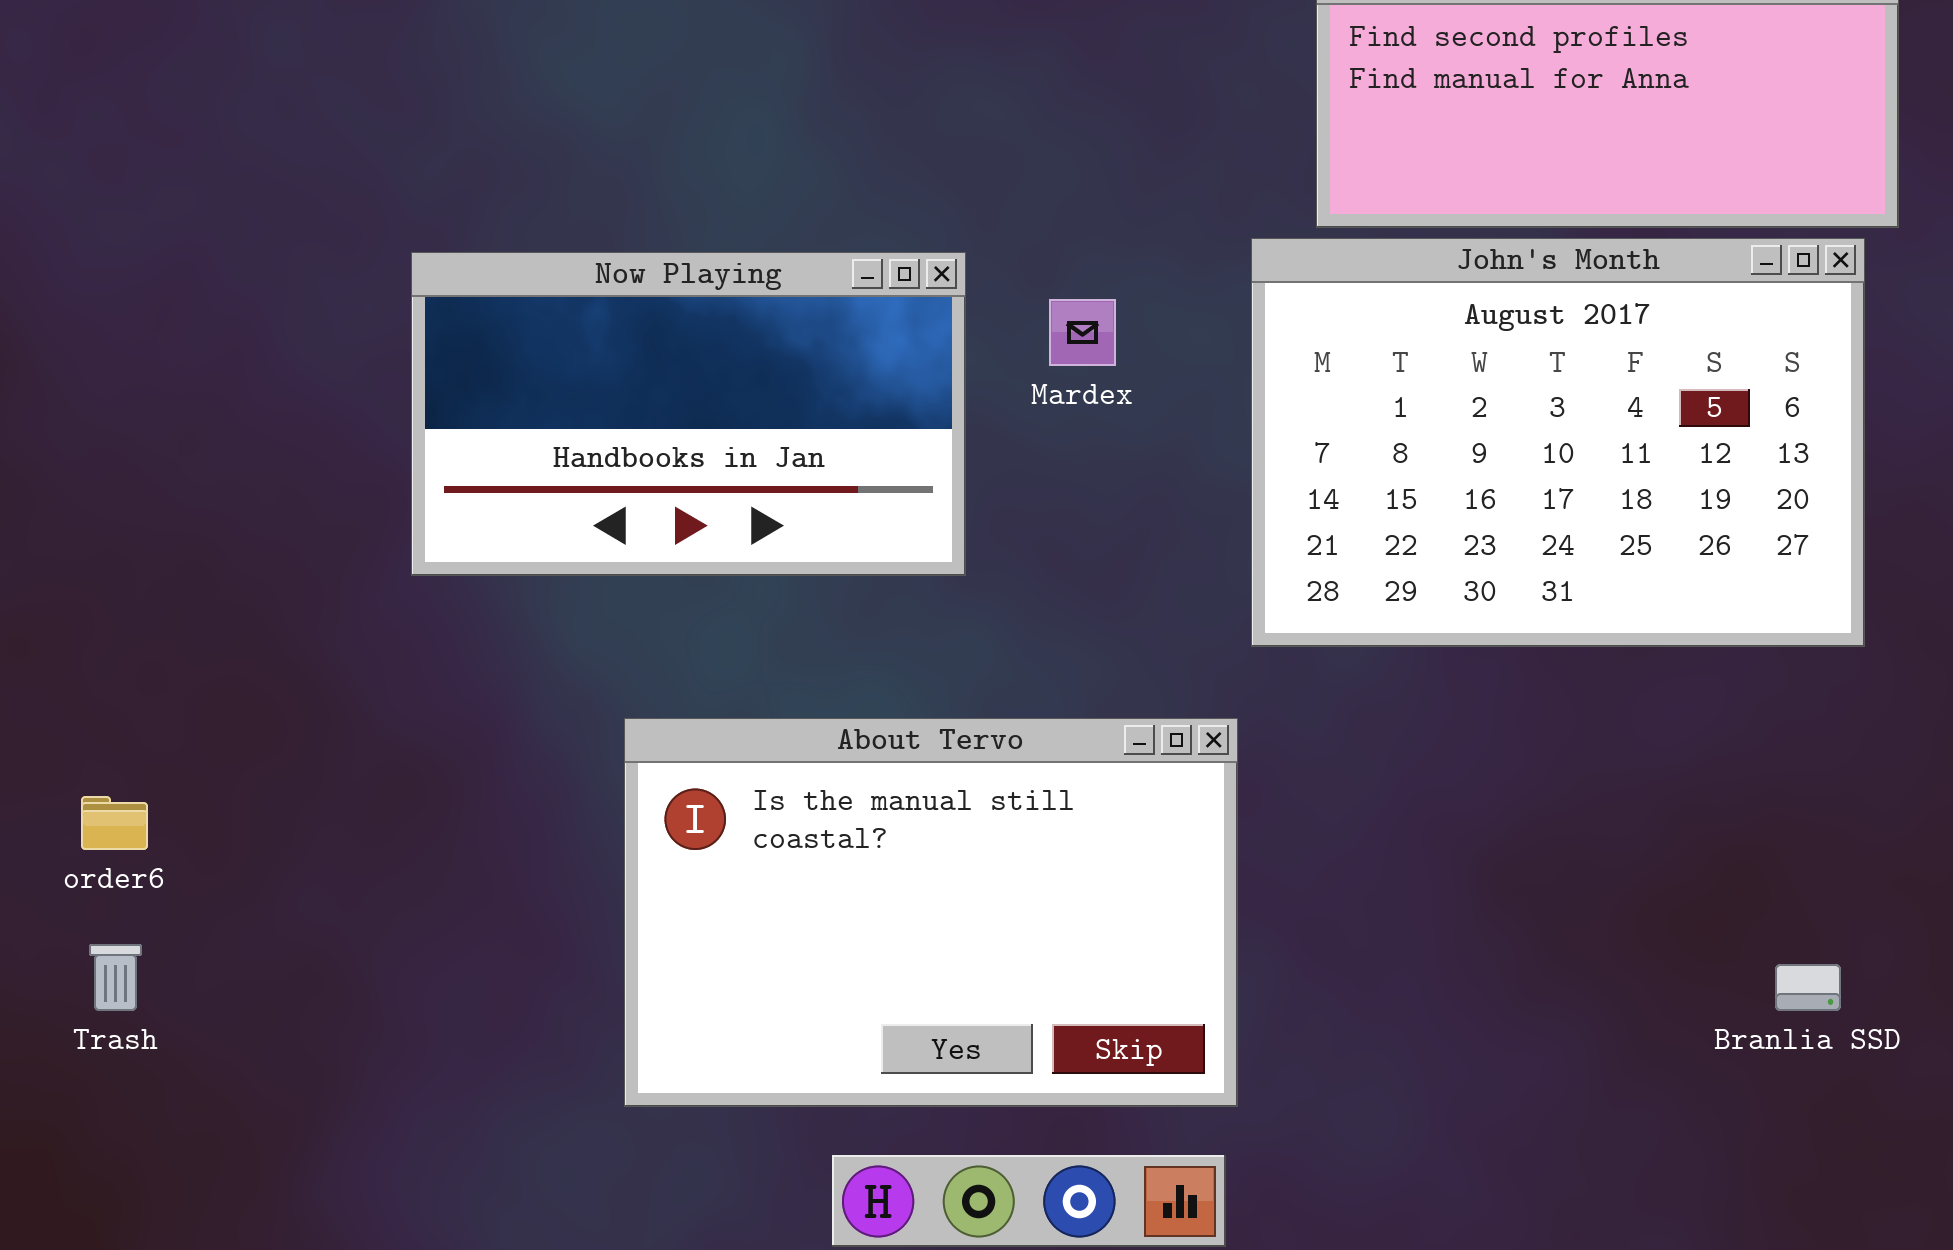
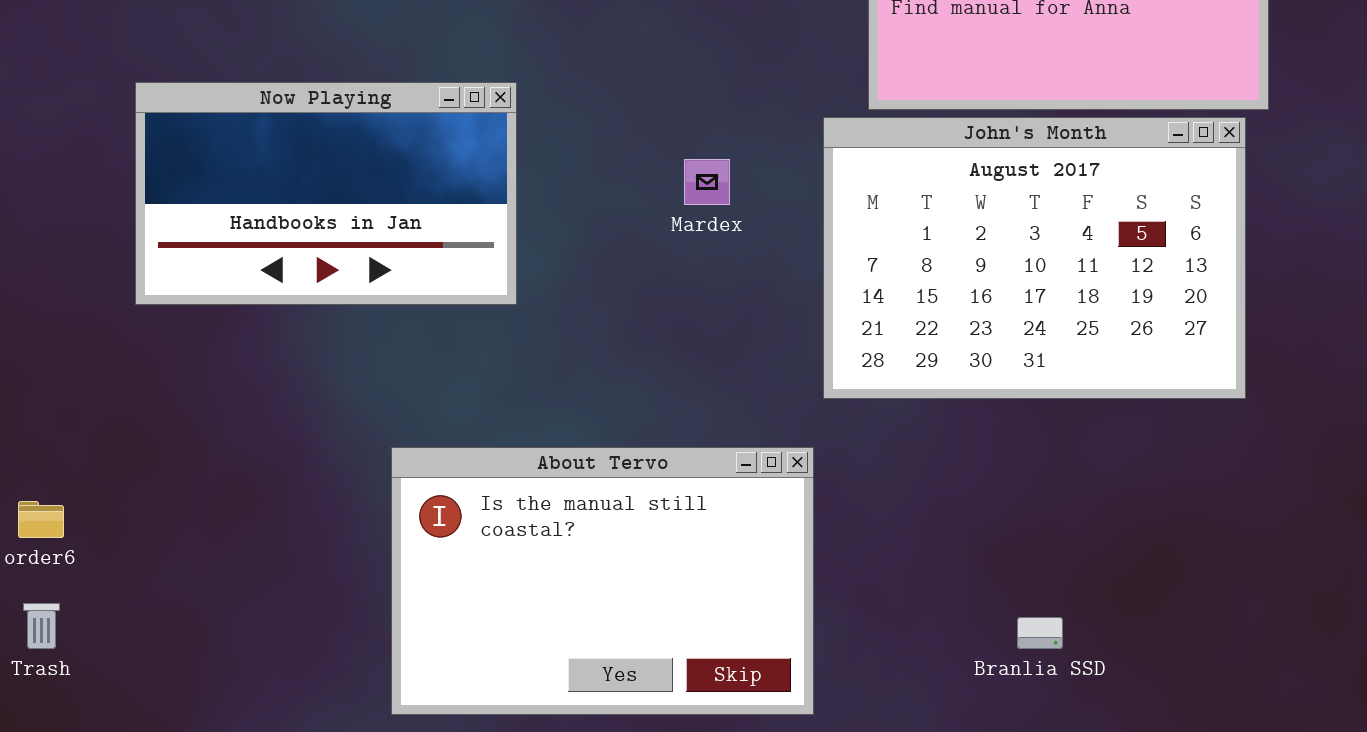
Now Playing: [411,252,966,576] -> [135,82,517,305], moved
Branlia SSD: [1775,964,1841,1011] -> [1017,617,1063,649], moved

